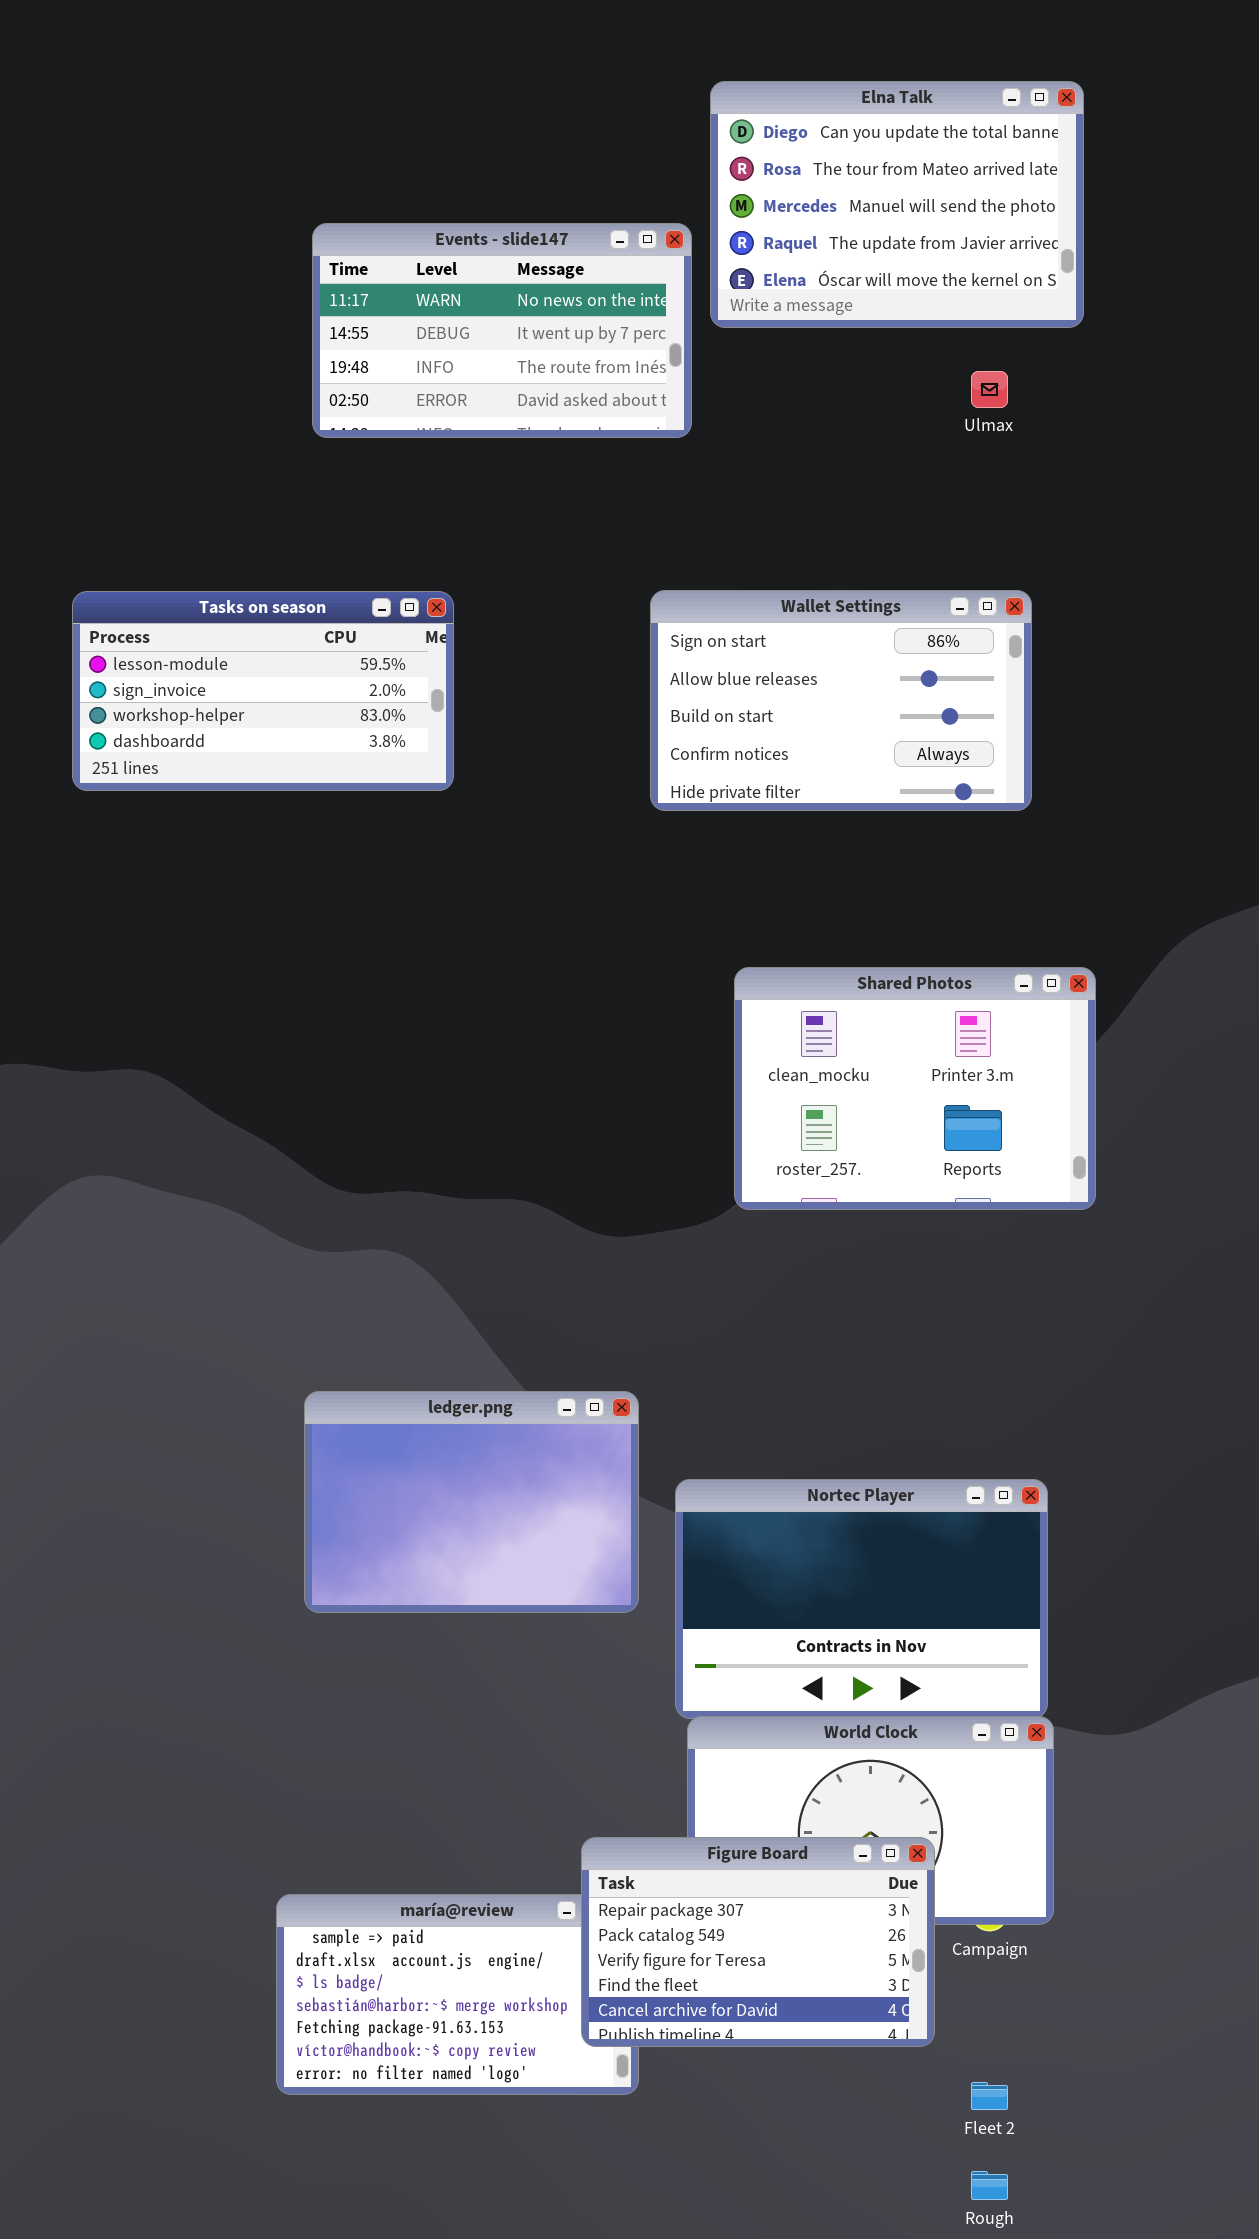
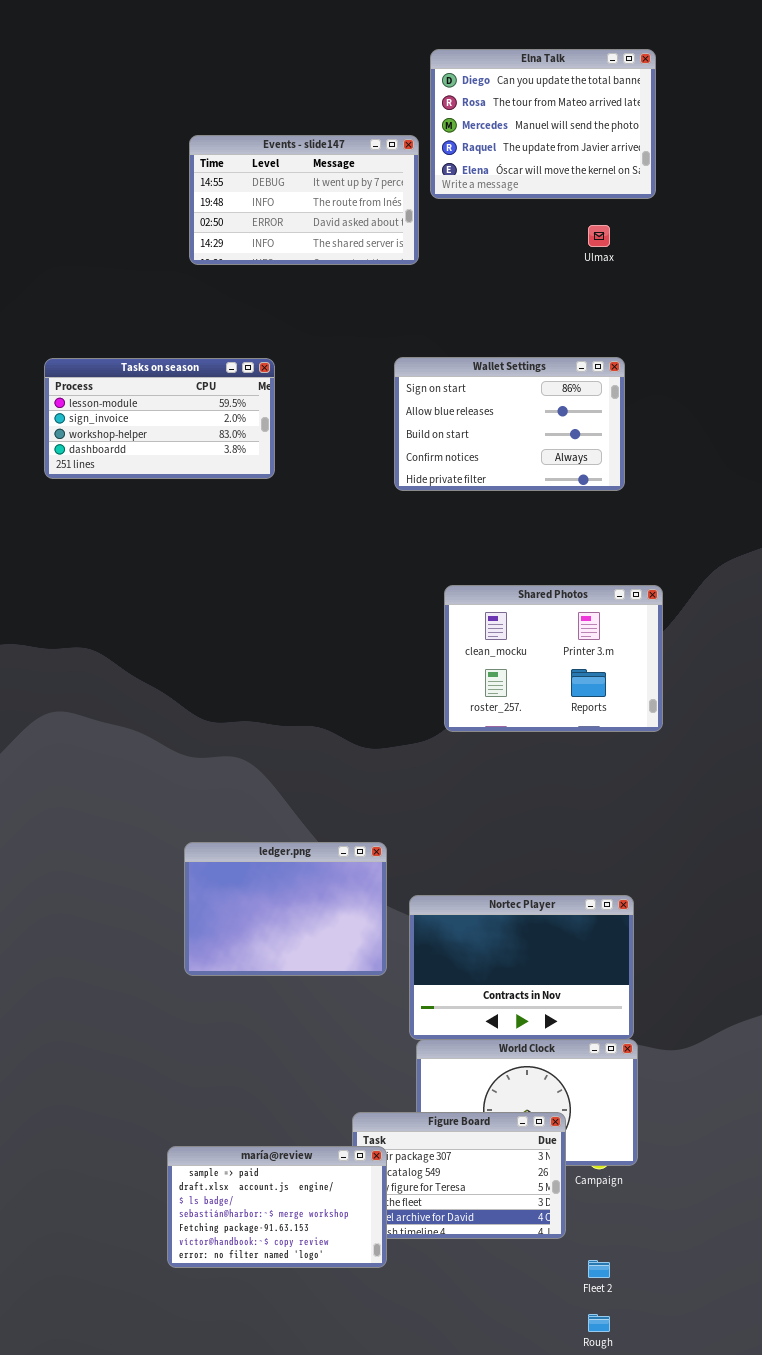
Events - slide147: [312,223,692,438] -> [189,135,419,265], scrolled down 1 row
maría@review: [276,1894,639,2095] -> [167,1146,387,1268], raised

